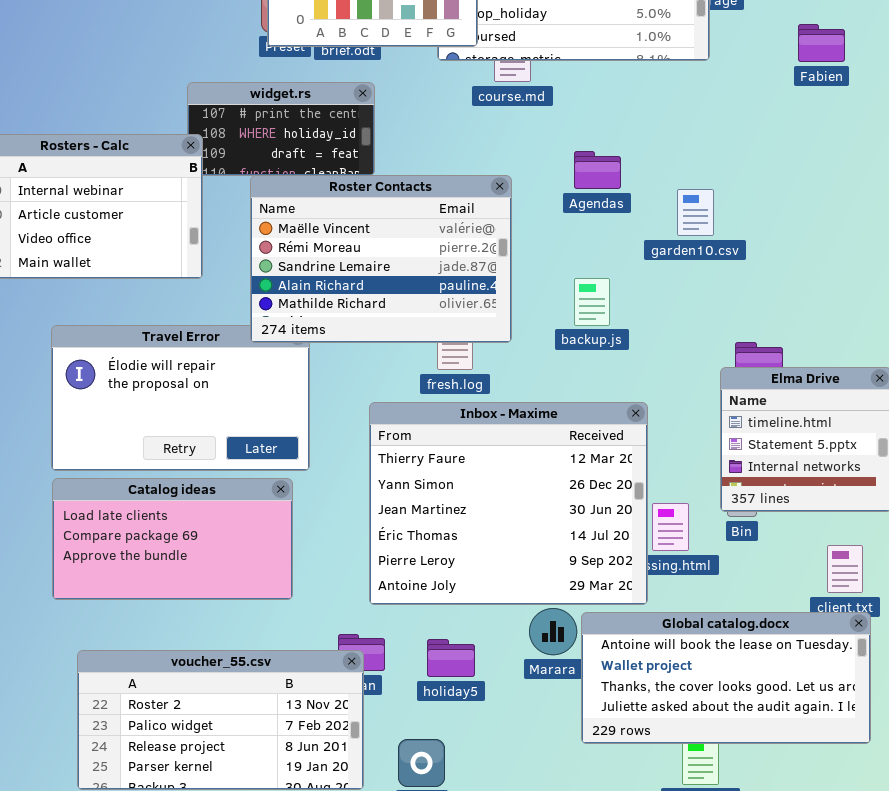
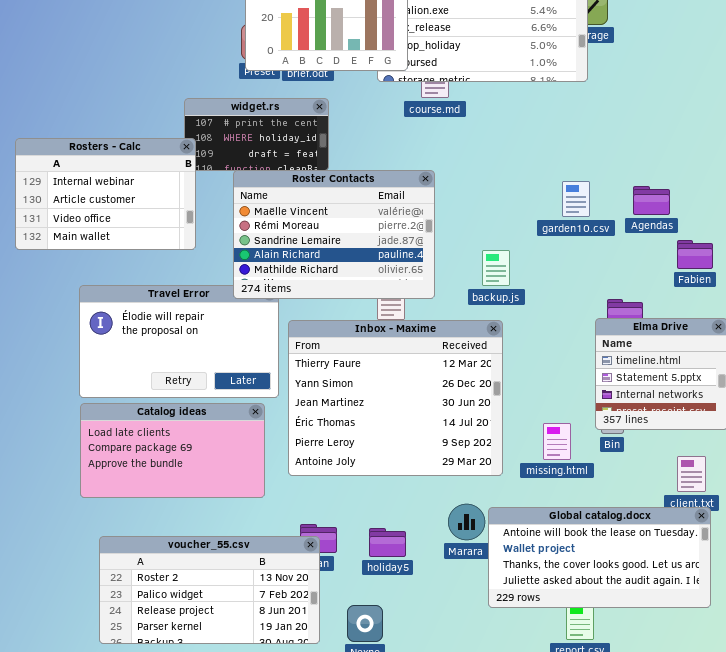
Fabien: [798,24,845,62] -> [677,240,713,269], moved
Agendas: [574,151,621,189] -> [633,186,670,215], moved
Inbox - Maxime: [369,402,648,605] -> [288,320,503,476], moved

